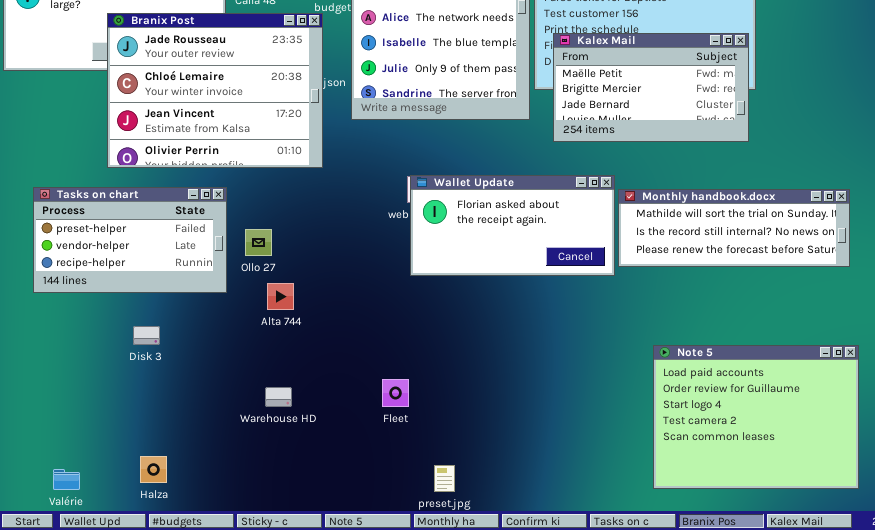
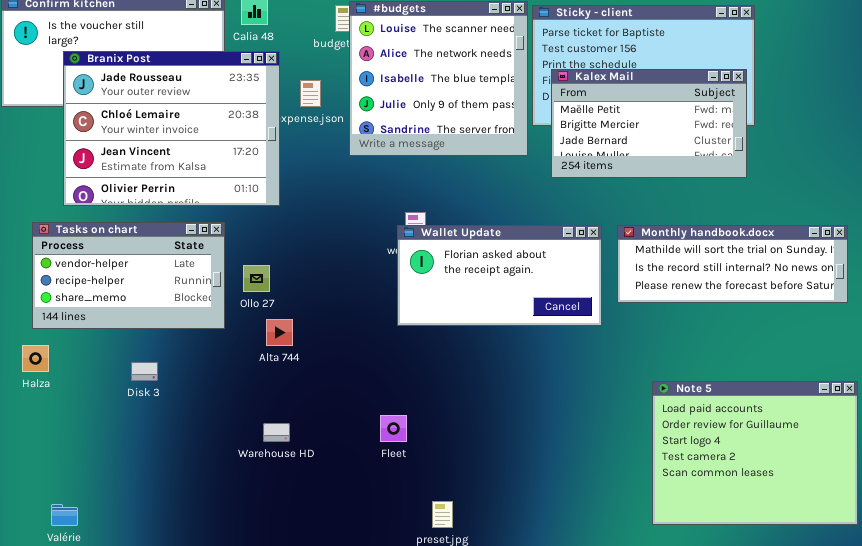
Branix Post: [107,13,323,168] -> [63,51,280,206], moved
Wallet Update: [410,175,615,276] -> [397,225,602,326], moved
Tasks on chart: [33,187,227,293] -> [32,222,225,329], scrolled down 1 row
Halza: [140,456,167,483] -> [22,345,49,372], moved

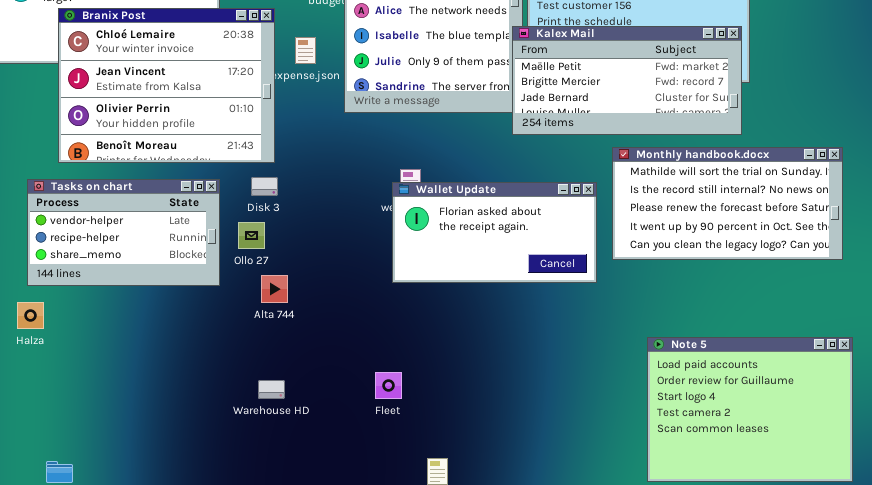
Branix Post: [63,51,280,206] -> [58,8,275,163], scrolled down 1 row
Kalex Mail: [551,69,747,178] -> [512,26,742,135], resized
Monthly handbook.docx: [617,225,848,303] -> [612,147,843,260], resized
Disk 3: [131,362,158,381] -> [251,177,278,196], moved

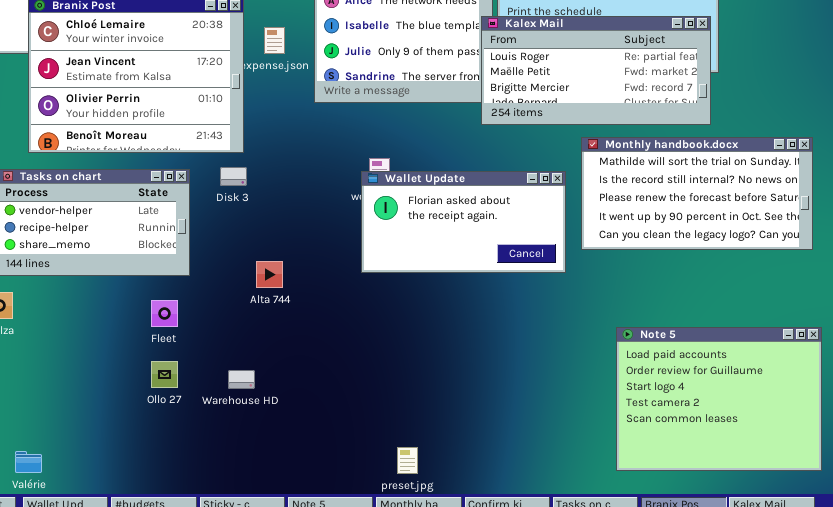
Kalex Mail: [512,26,742,135] -> [481,16,711,125], scrolled up 1 row
Ollo 27: [238,222,265,249] -> [151,361,178,388], moved
Alta 744: [261,275,288,303] -> [256,261,283,288], moved
Fleet: [375,372,402,399] -> [151,300,178,327], moved

